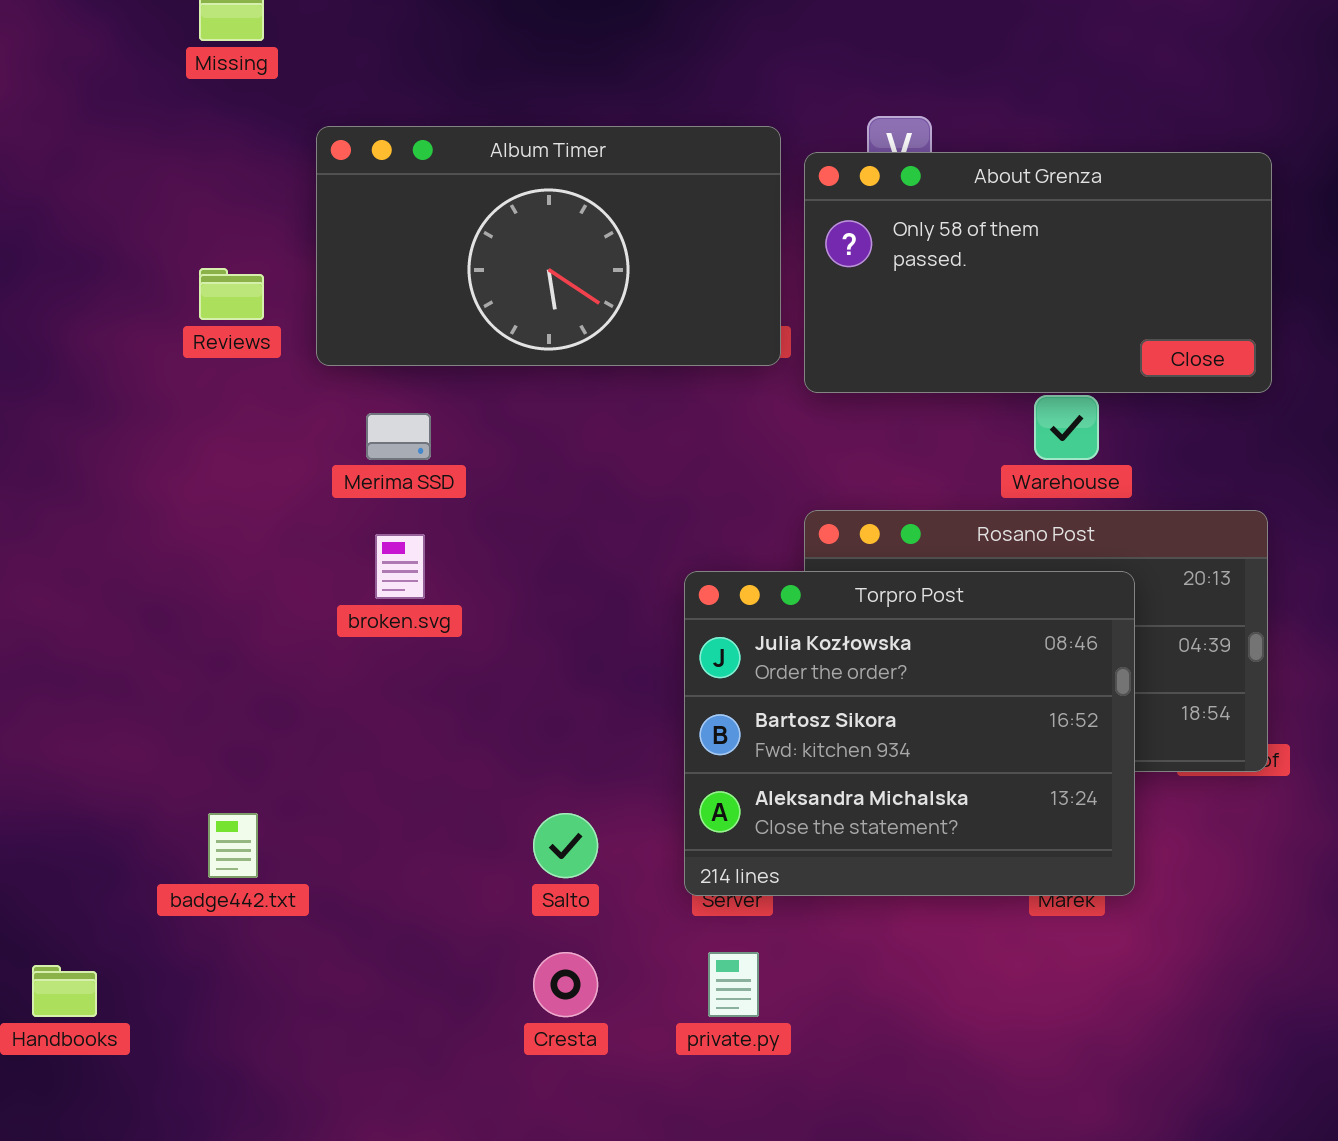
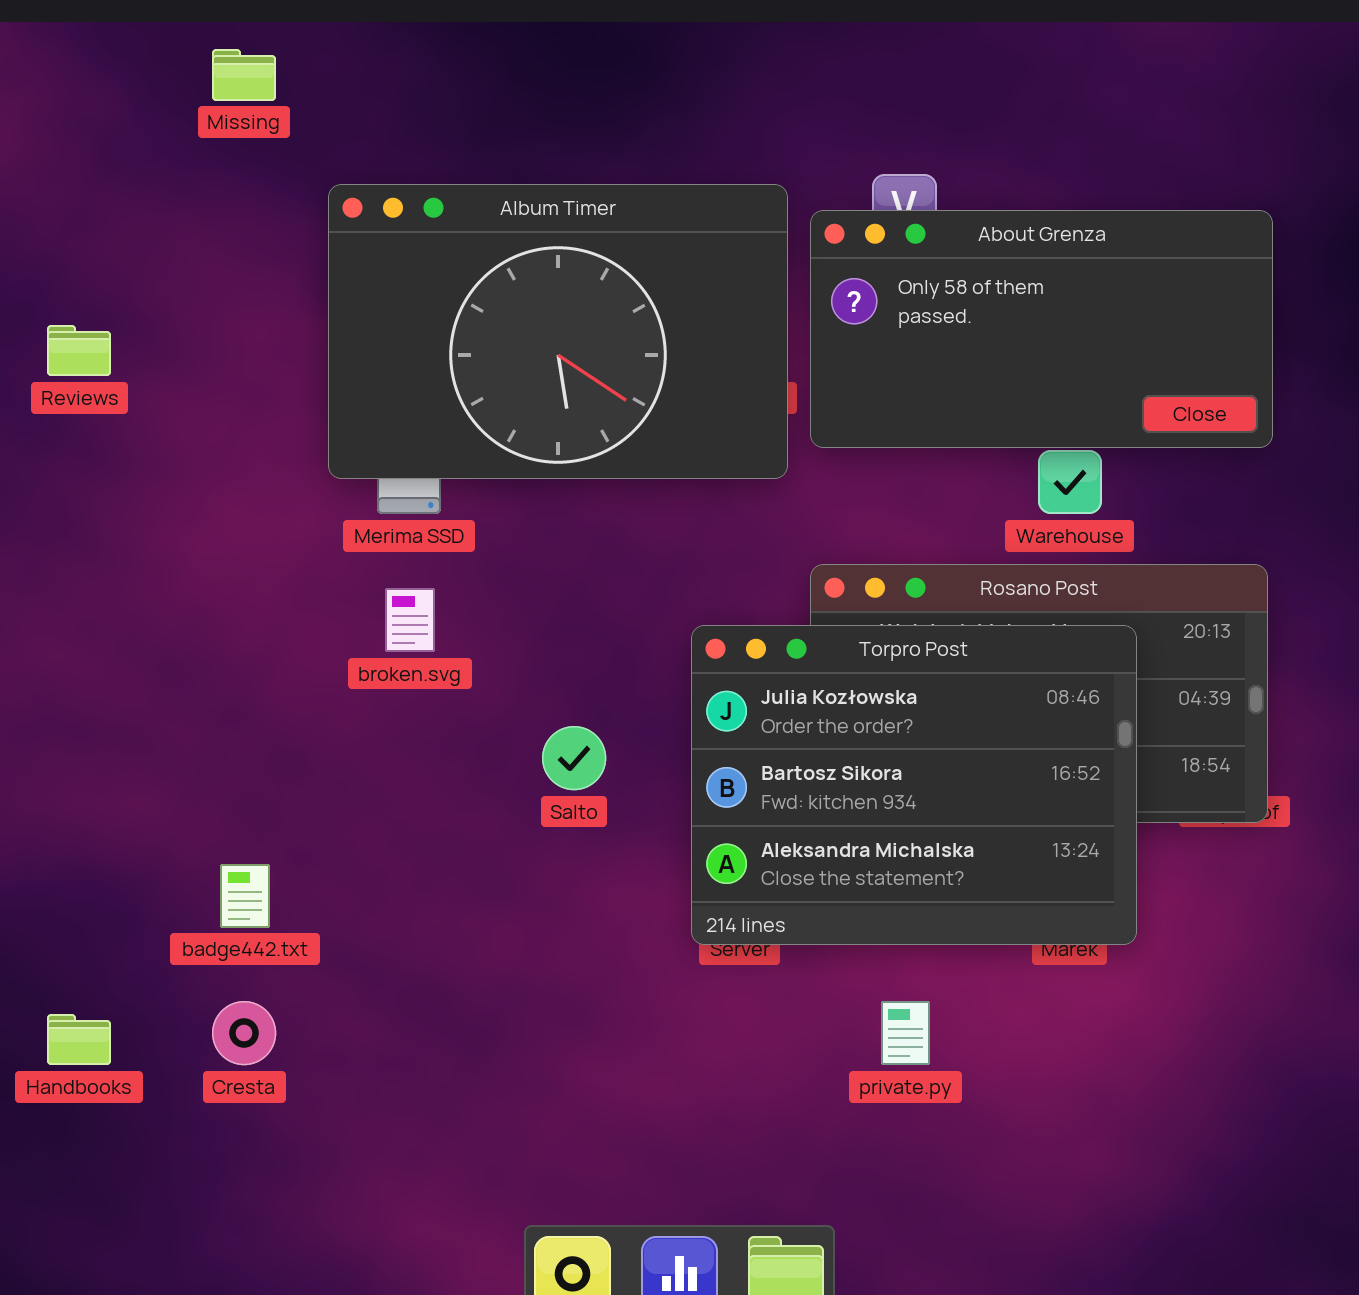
Album Timer: [316,126,781,366] -> [328,184,788,479], resized
Reviews: [199,268,264,320] -> [47,325,111,376], moved
Salto: [533,813,598,878] -> [542,726,606,790], moved
Cresta: [533,952,598,1017] -> [212,1001,276,1065], moved
private.py: [708,952,759,1017] -> [881,1001,930,1065], moved

